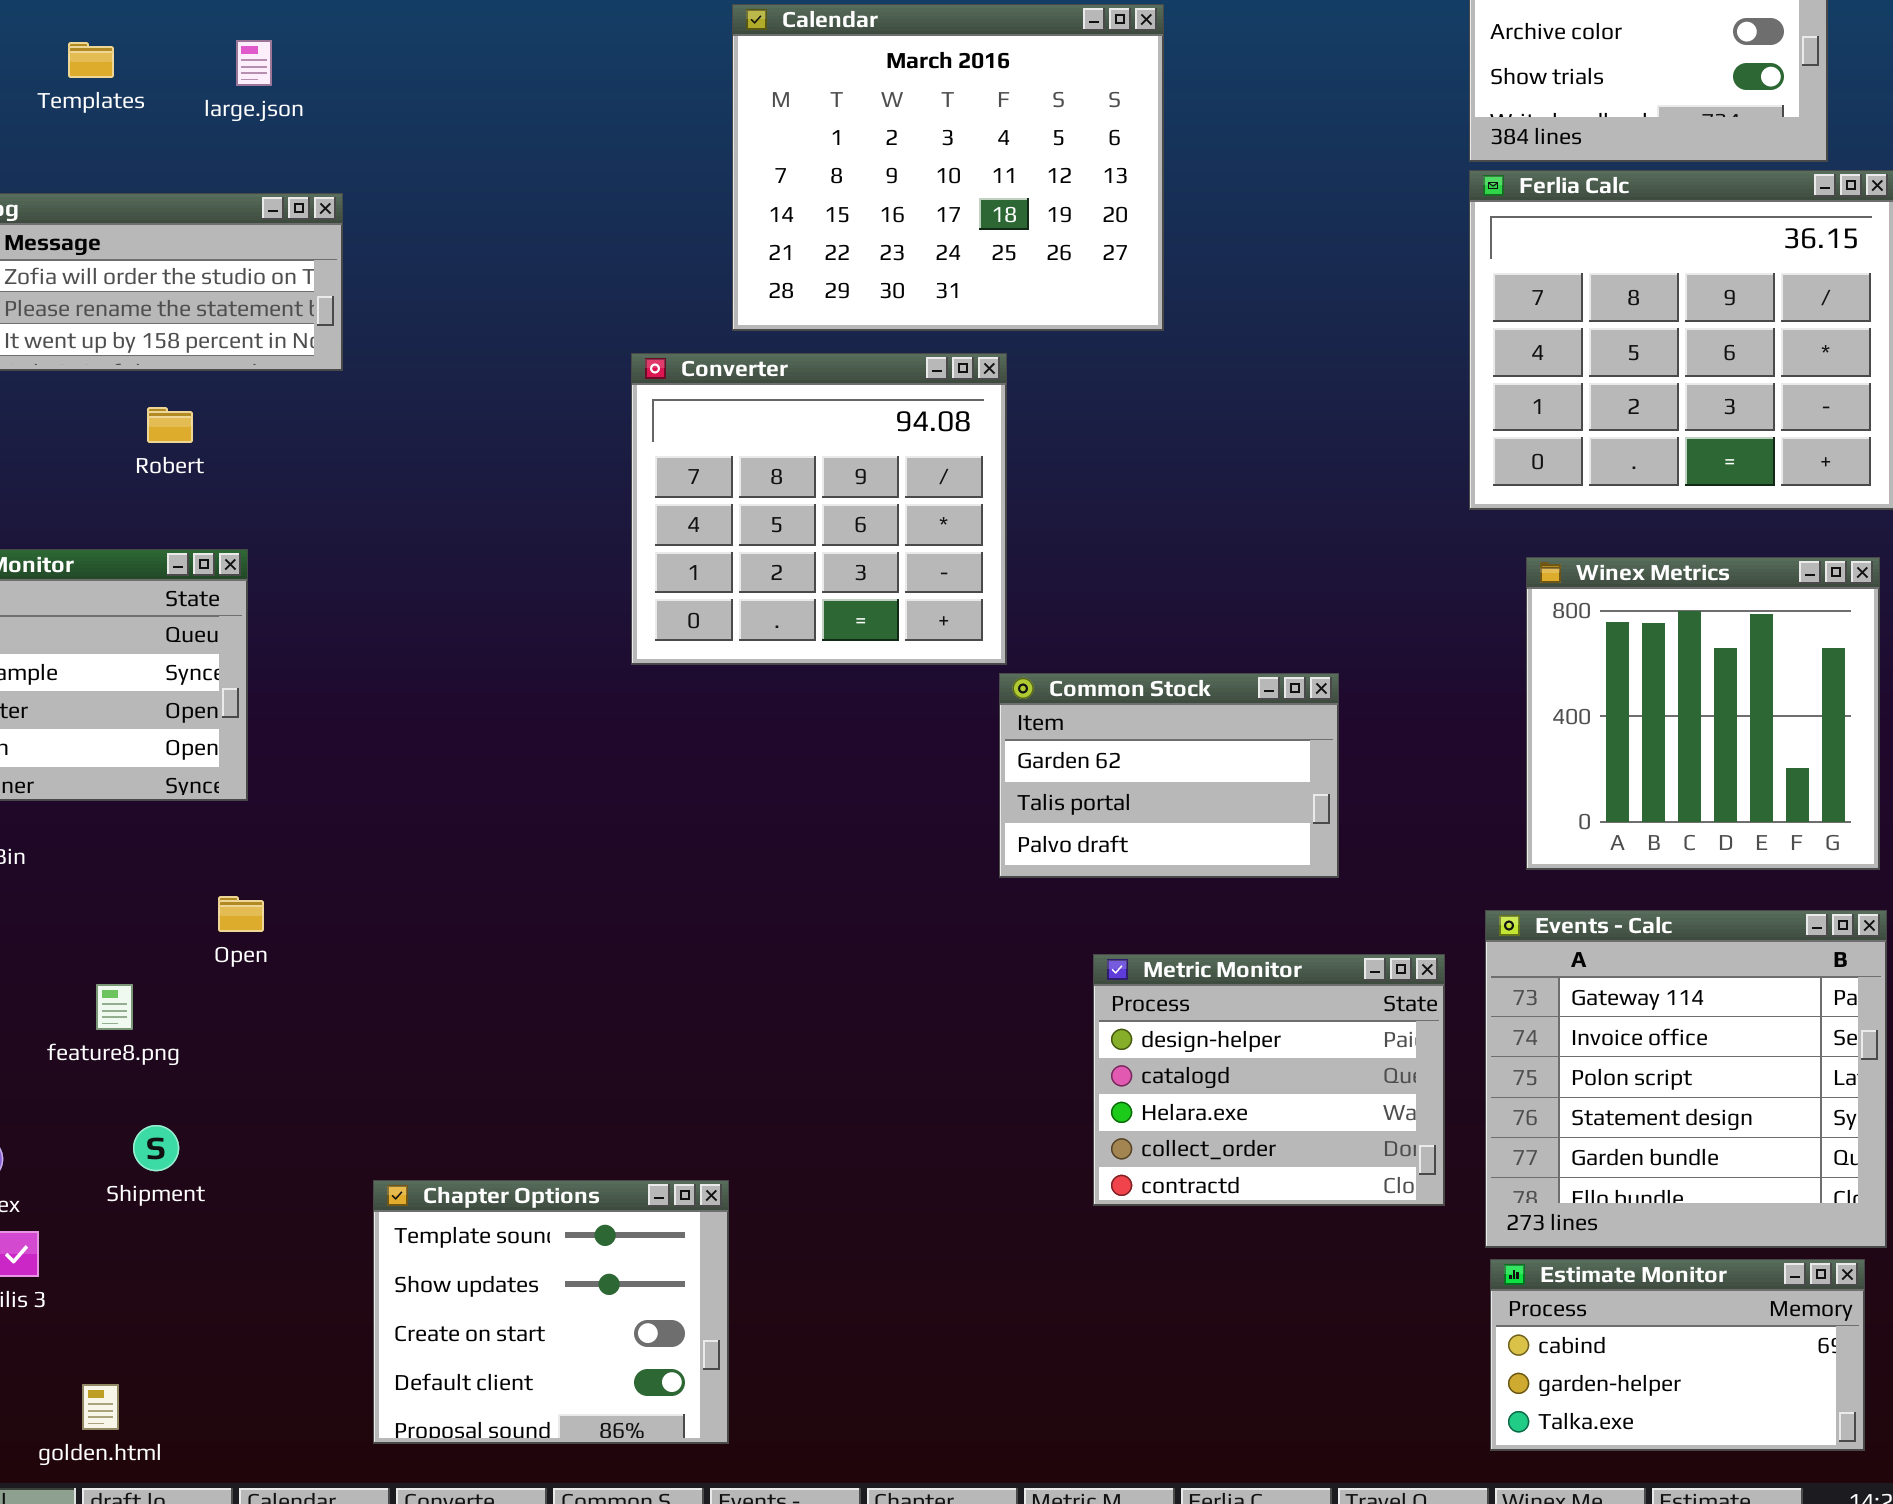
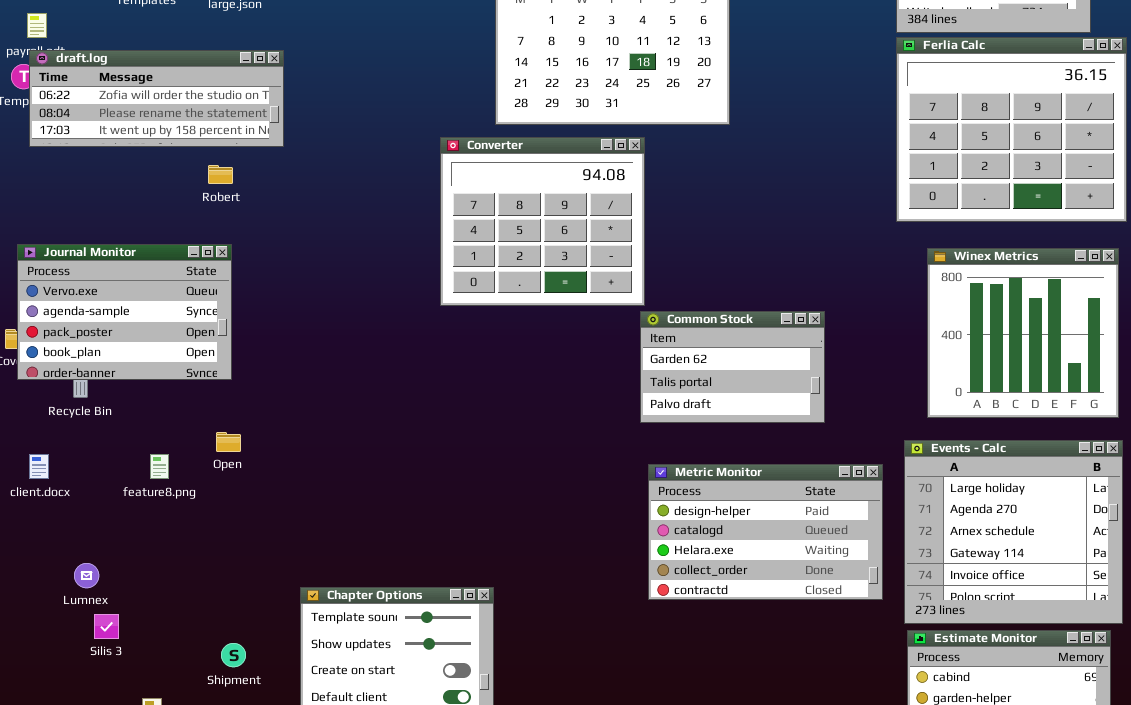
Robert: [147,407,193,443] -> [208,165,233,184], moved
Events - Calc: [1485,910,1887,1248] -> [904,440,1123,624], scrolled up 3 rows
Metric Monitor: [1093,954,1445,1206] -> [648,464,883,600], resized
feature8.png: [96,984,133,1030] -> [150,454,169,479], moved
Shipment: [133,1125,179,1171] -> [221,643,246,667], moved

